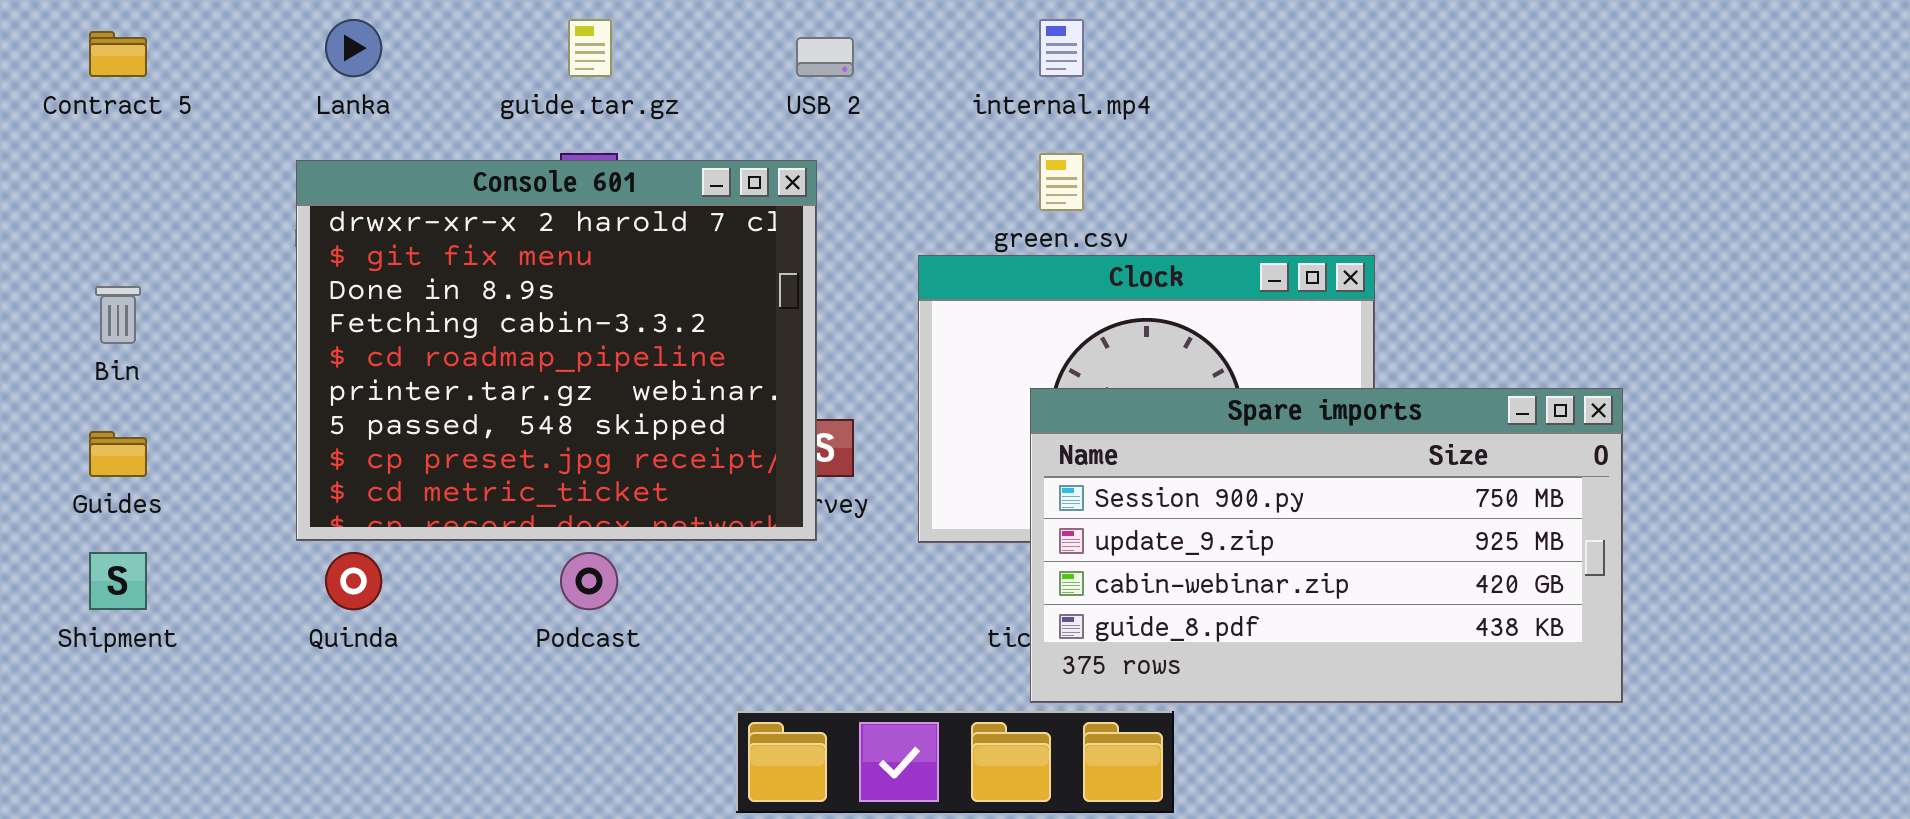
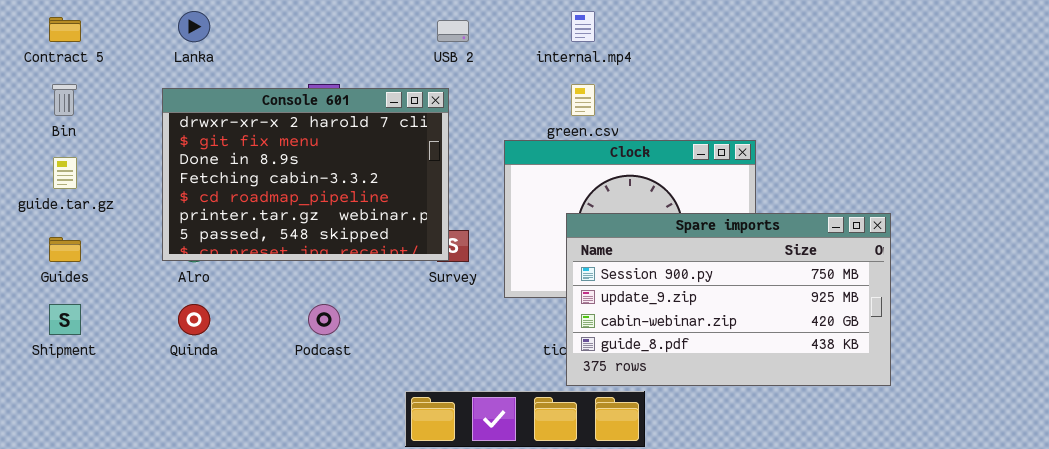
guide.tar.gz: [568,19,612,77] -> [53,157,77,189], moved
Console 601: [296,160,817,541] -> [162,88,449,261], resized
Bin: [95,286,141,344] -> [52,84,77,116], moved

